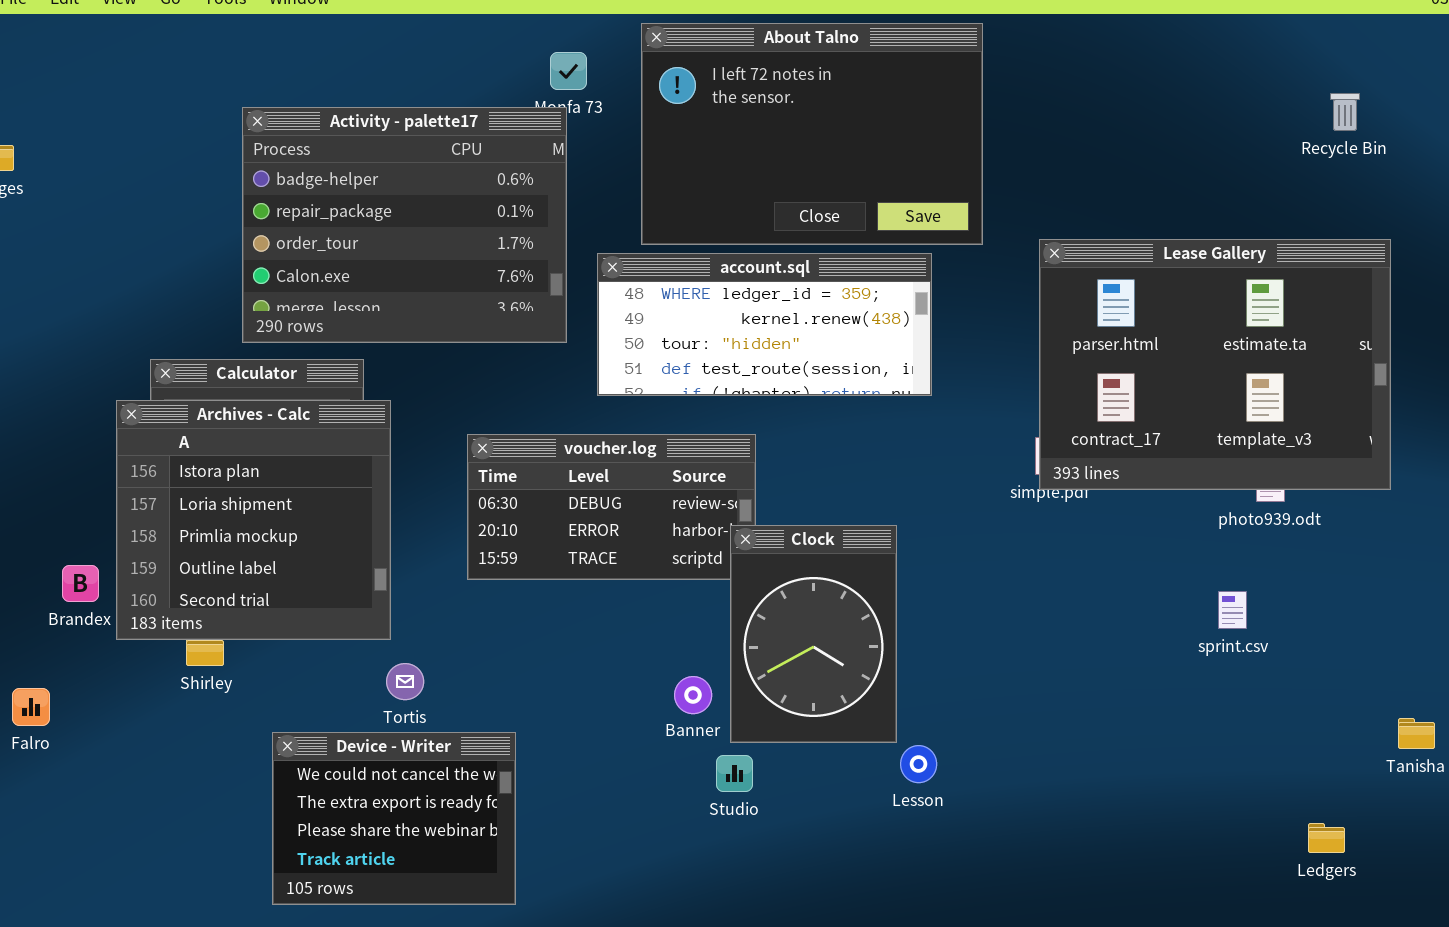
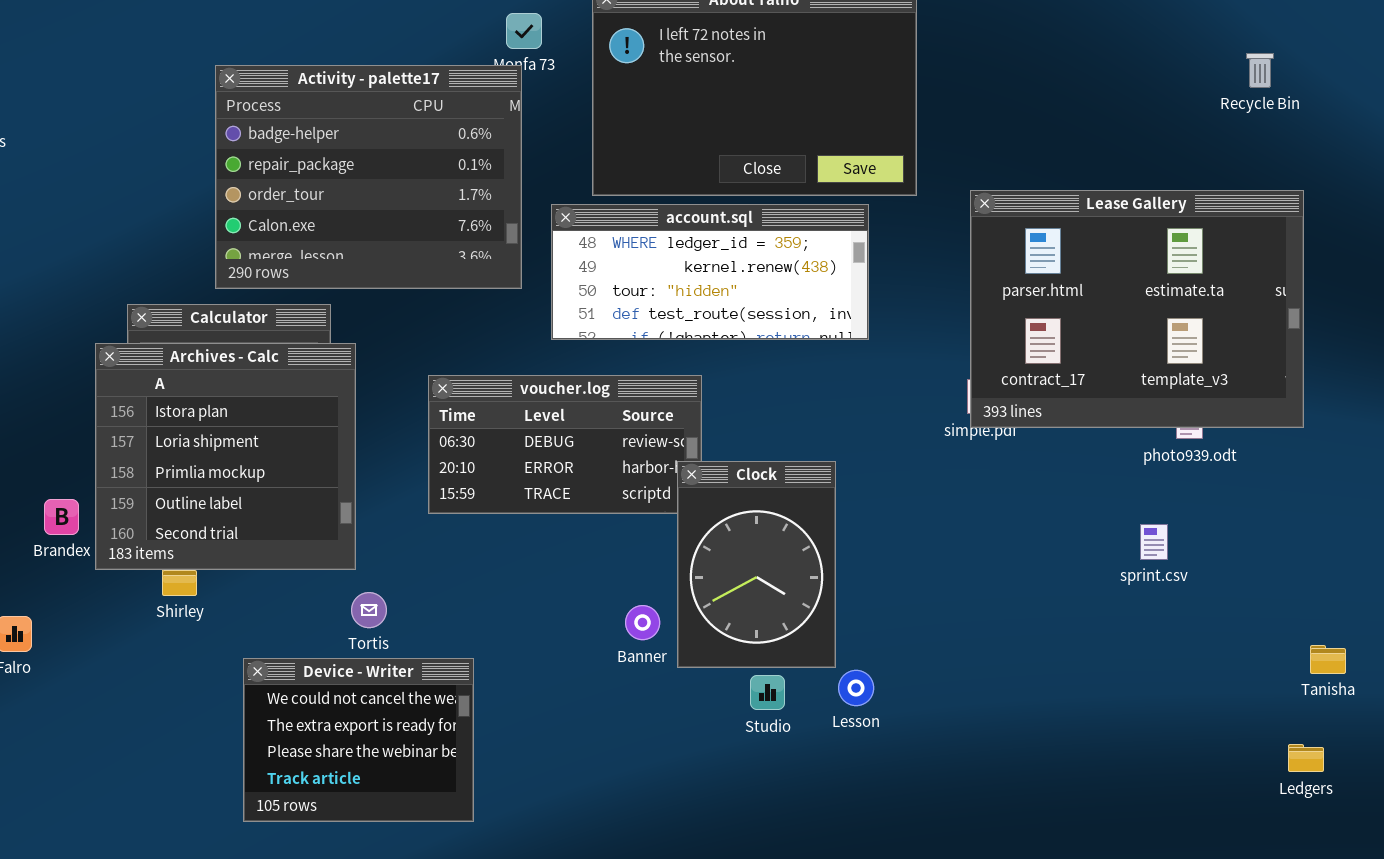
Studio: [716,755,753,792] -> [750,675,785,710], moved
Ledgers: [1308,823,1345,853] -> [1288,744,1324,772], moved

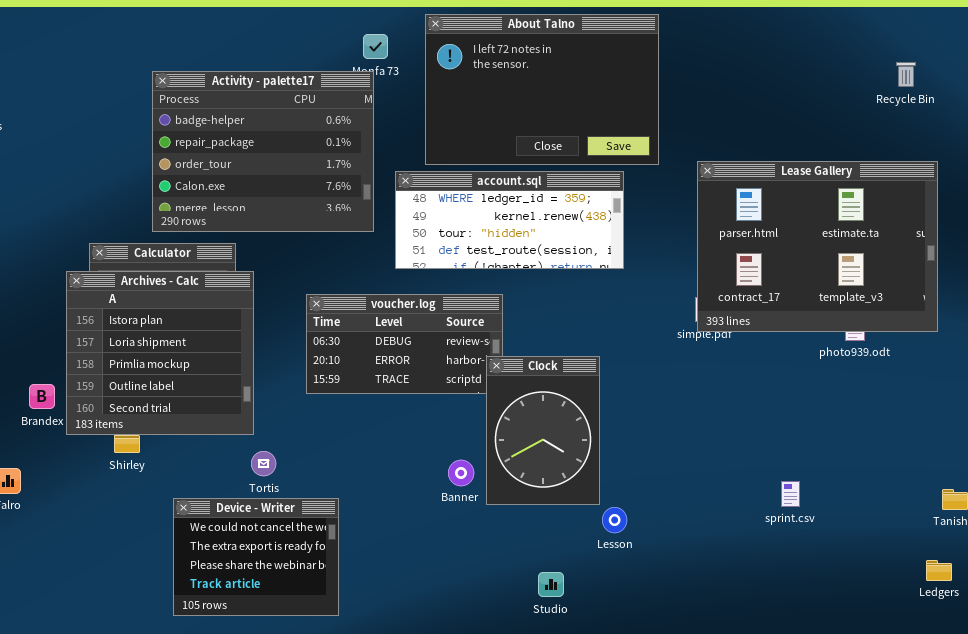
sprint.csv: [1140,524,1168,560] -> [781,481,800,507], moved
Studio: [750,675,785,710] -> [538,572,564,597], moved

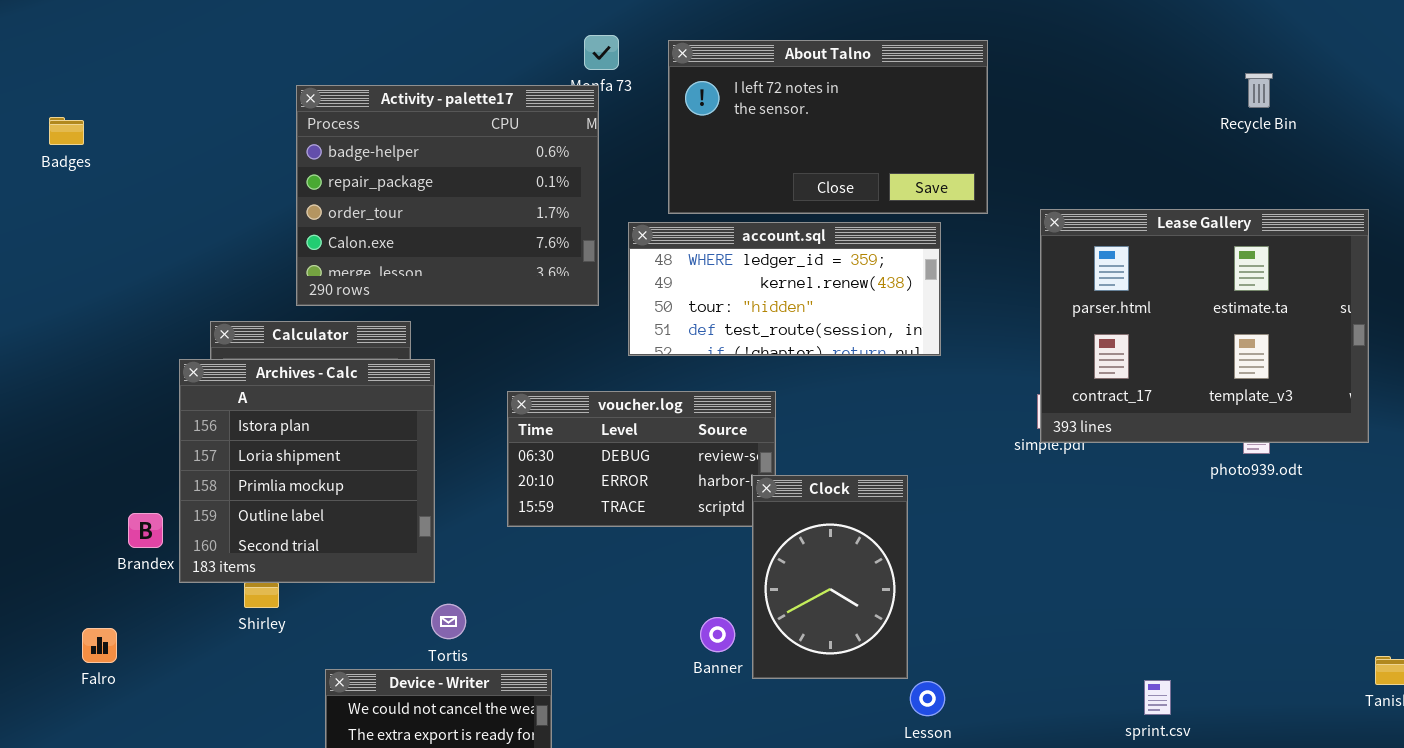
About Talno: [425,14,659,165] -> [668,40,988,214], resized
Recycle Bin: [896,62,916,87] -> [1245,73,1273,108], moved
sprint.csv: [781,481,800,507] -> [1144,680,1171,715], moved

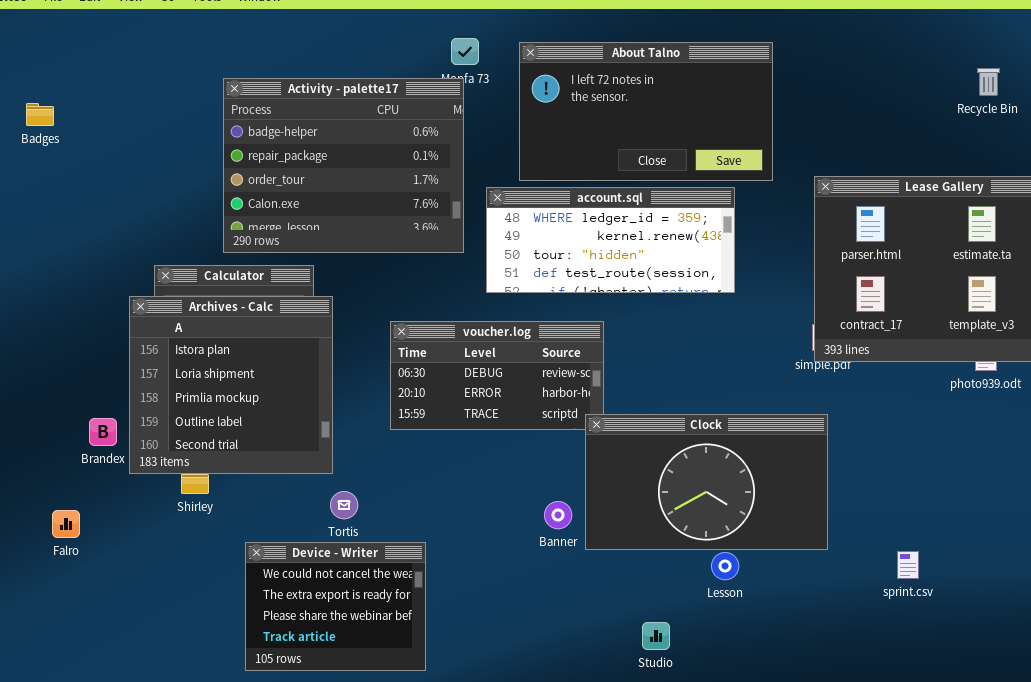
Clock: [752,475,908,679] -> [585,414,828,550], resized

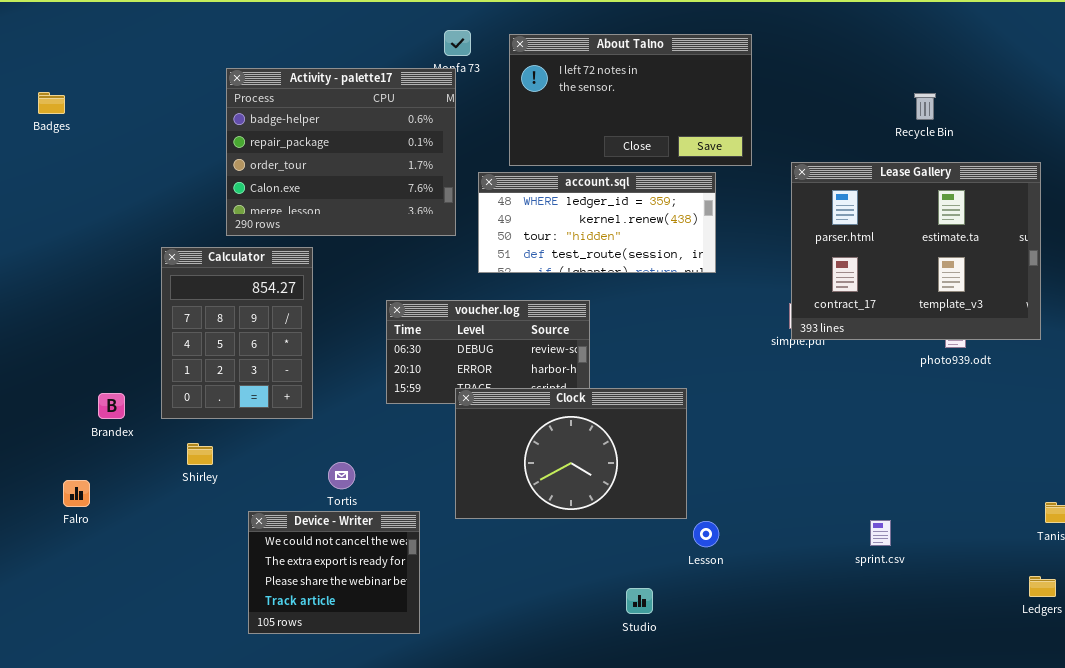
Recycle Bin: [977,68,1000,96] -> [914,93,936,120], moved
Archives - Calc: [129,296,333,474] -> none, closed
Clock: [585,414,828,550] -> [455,388,687,519], moved

